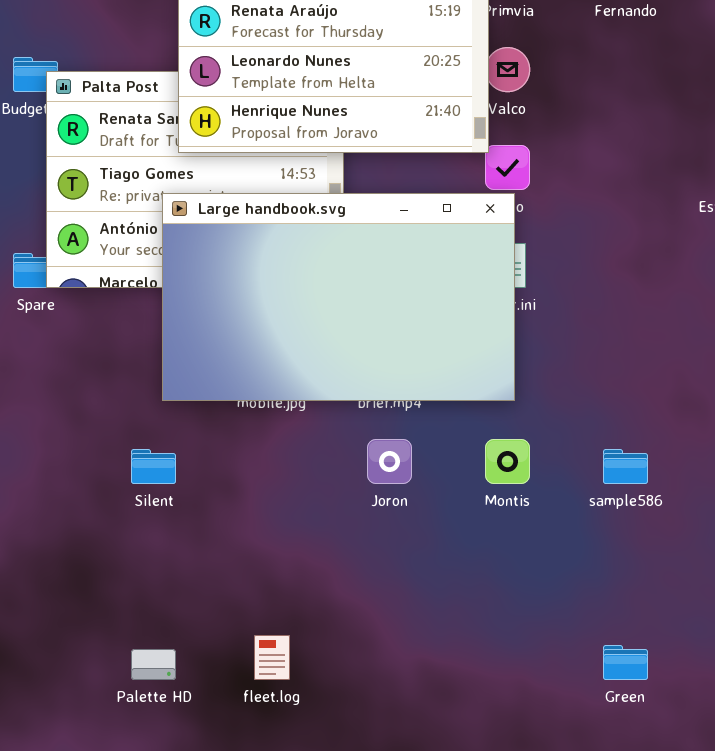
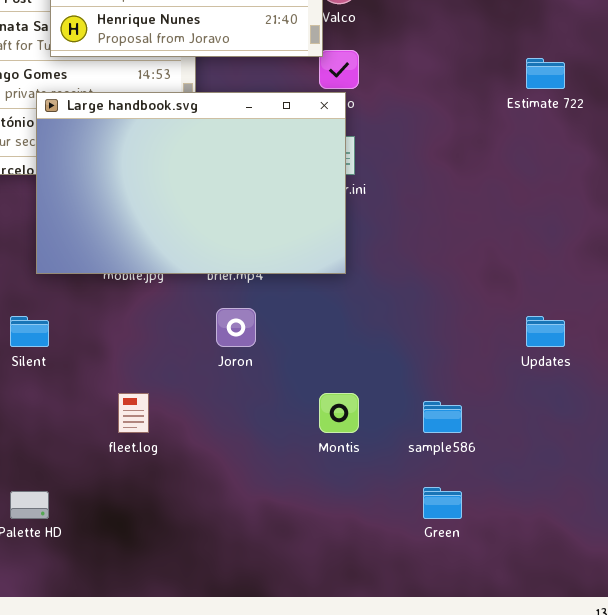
Montis: [485,439,530,484] -> [319,393,359,433], moved
sample586: [603,449,648,484] -> [423,401,462,433], moved
fleet.log: [254,635,290,680] -> [118,393,149,433], moved

